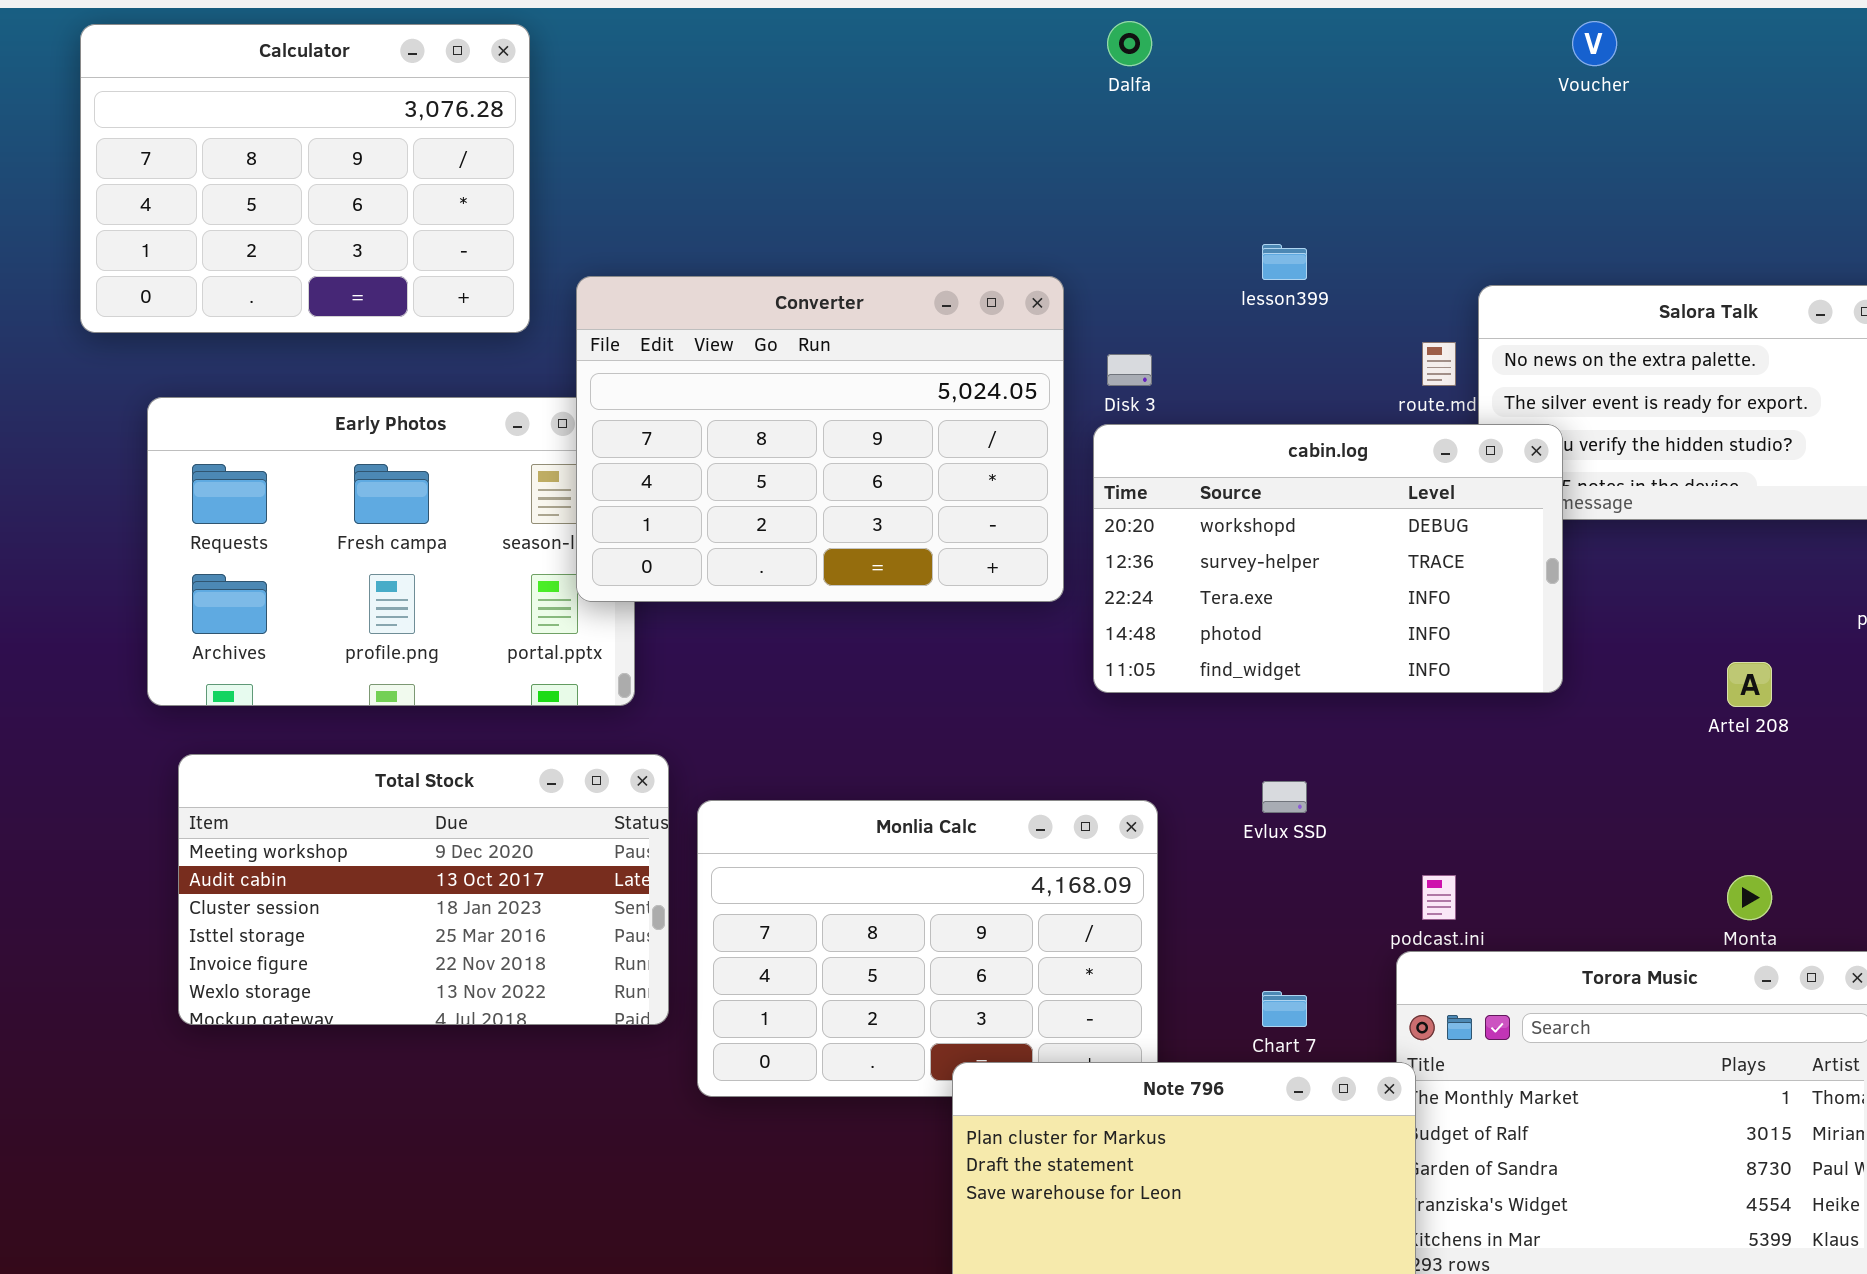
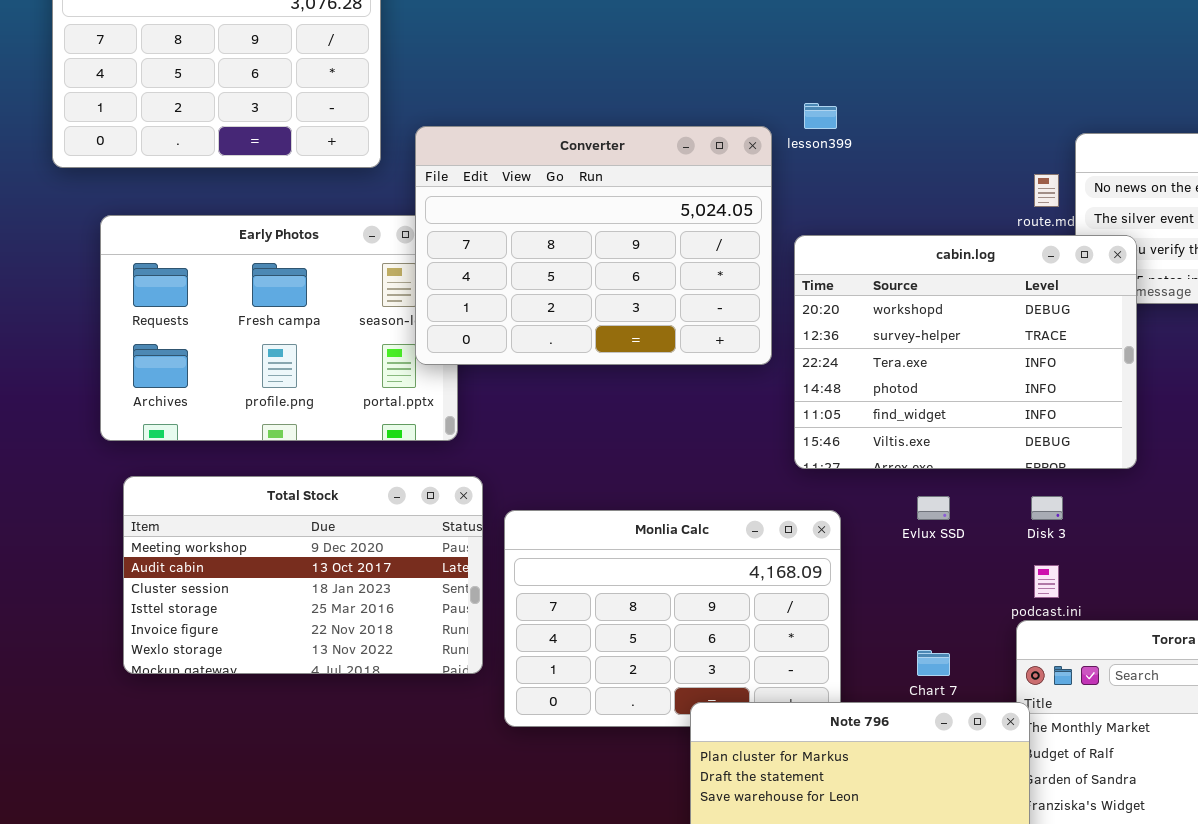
lesson399: [1262,244,1307,280] -> [804,103,837,129], moved
Disk 3: [1107,354,1152,386] -> [1031,496,1063,520], moved
cabin.log: [1093,424,1563,693] -> [794,235,1137,469], resized

